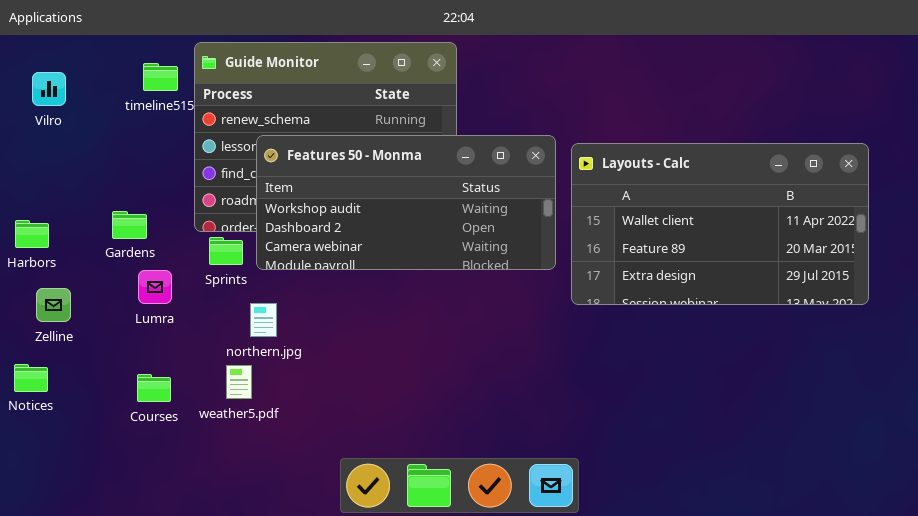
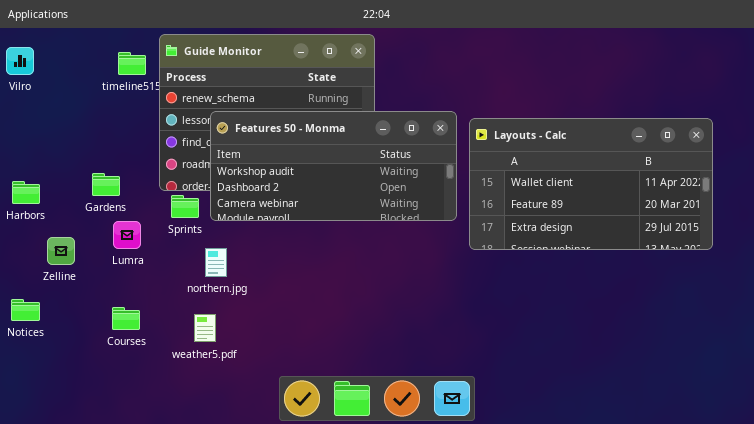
Vilro: [32,72,66,106] -> [6,47,34,75], moved
Zelline: [36,288,71,322] -> [47,237,75,265], moved
weather5.pdf: [226,365,252,399] -> [194,314,216,342], moved

